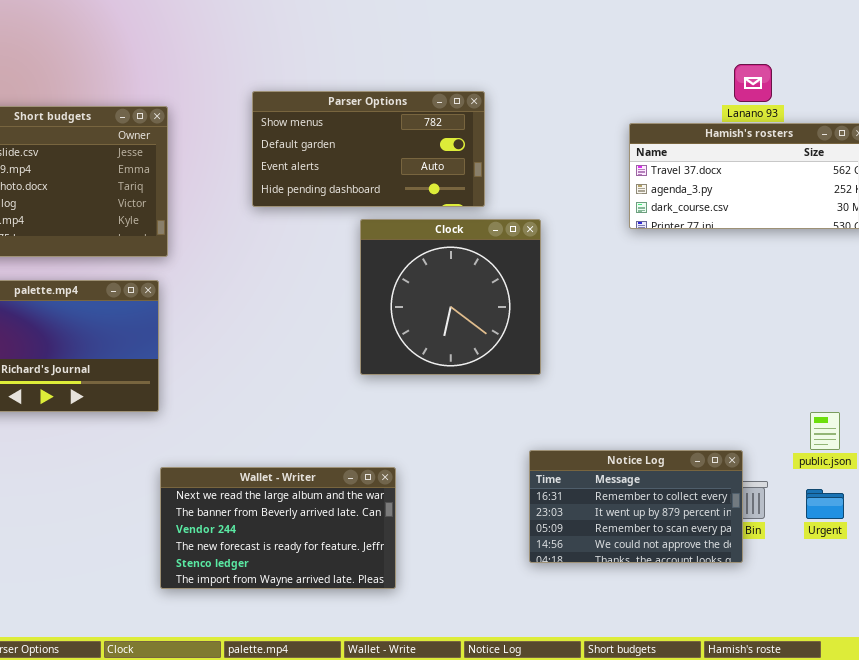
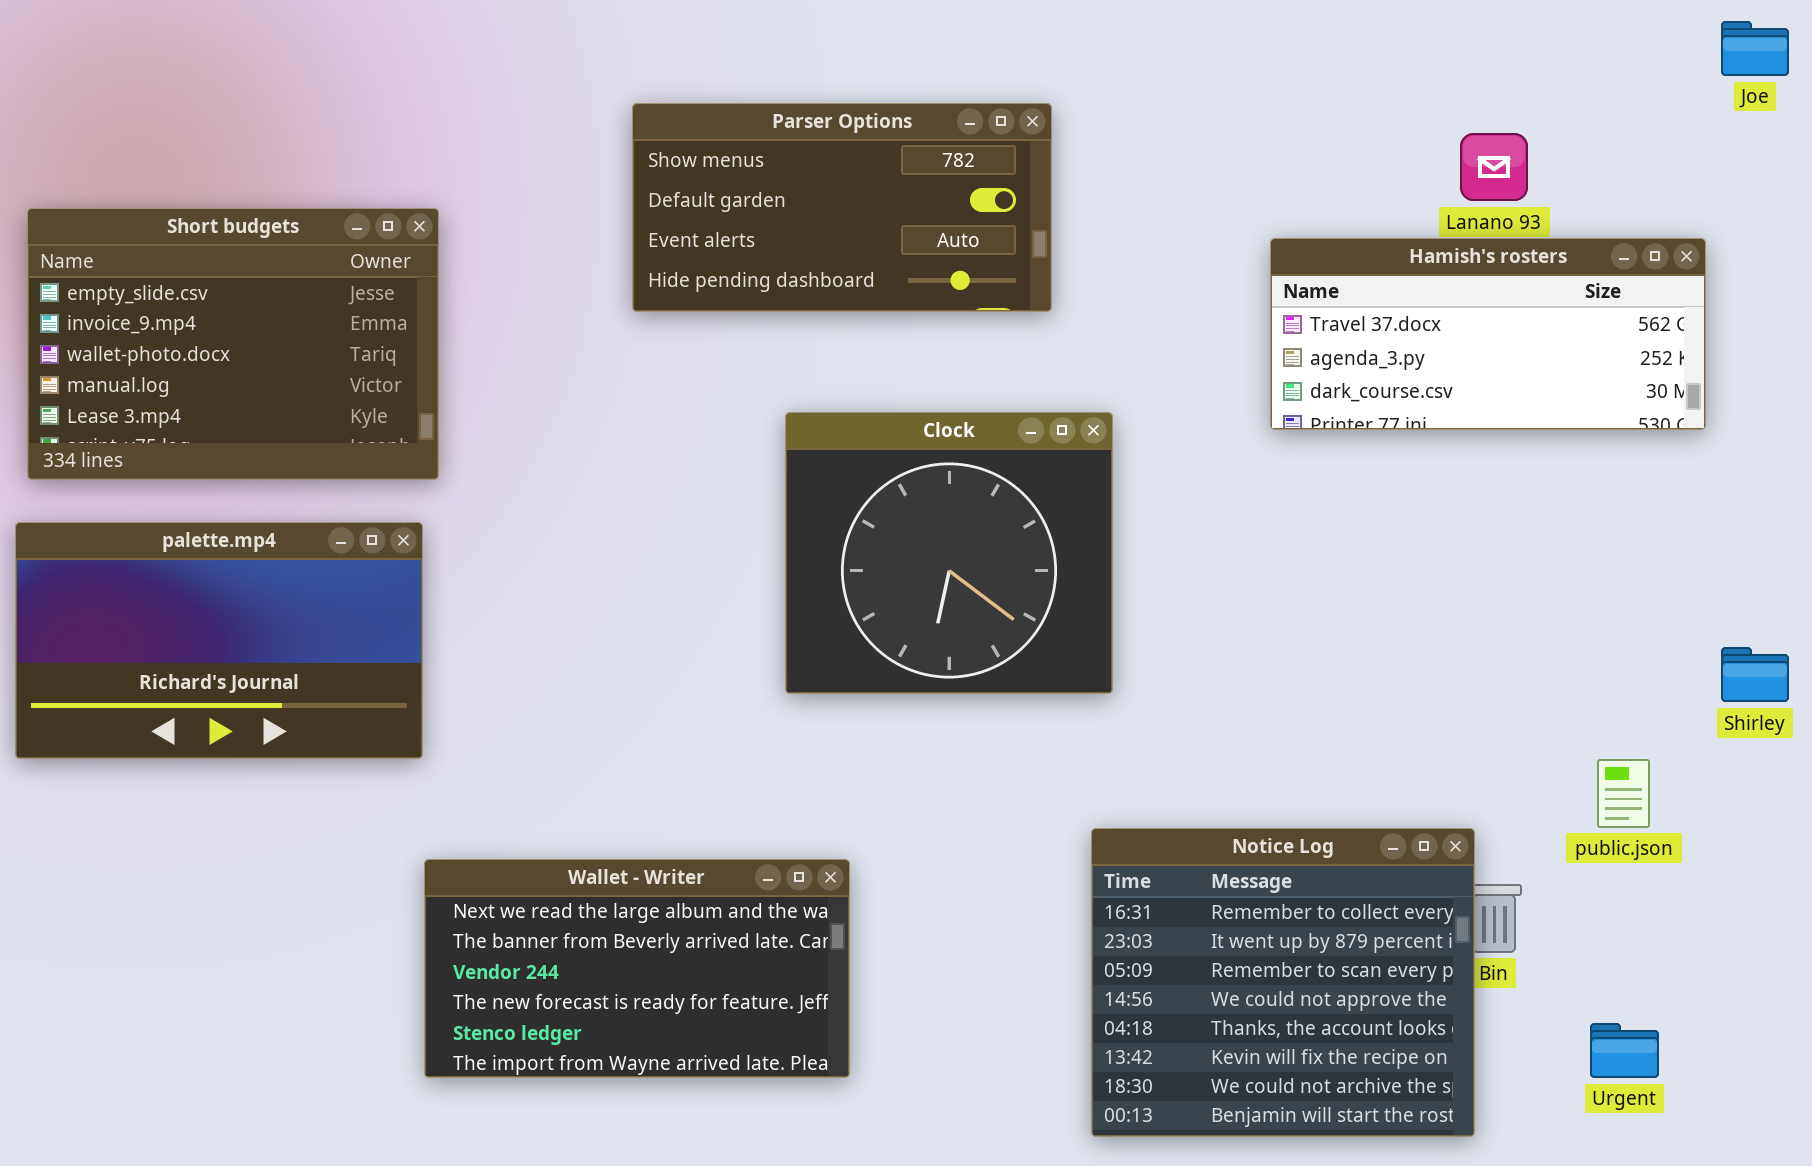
Parser Options: [252,91,485,207] -> [632,103,1052,312], moved
Notice Log: [529,450,743,563] -> [1091,828,1475,1137], resized
Urgent: [806,489,844,519] -> [1590,1023,1659,1078], moved

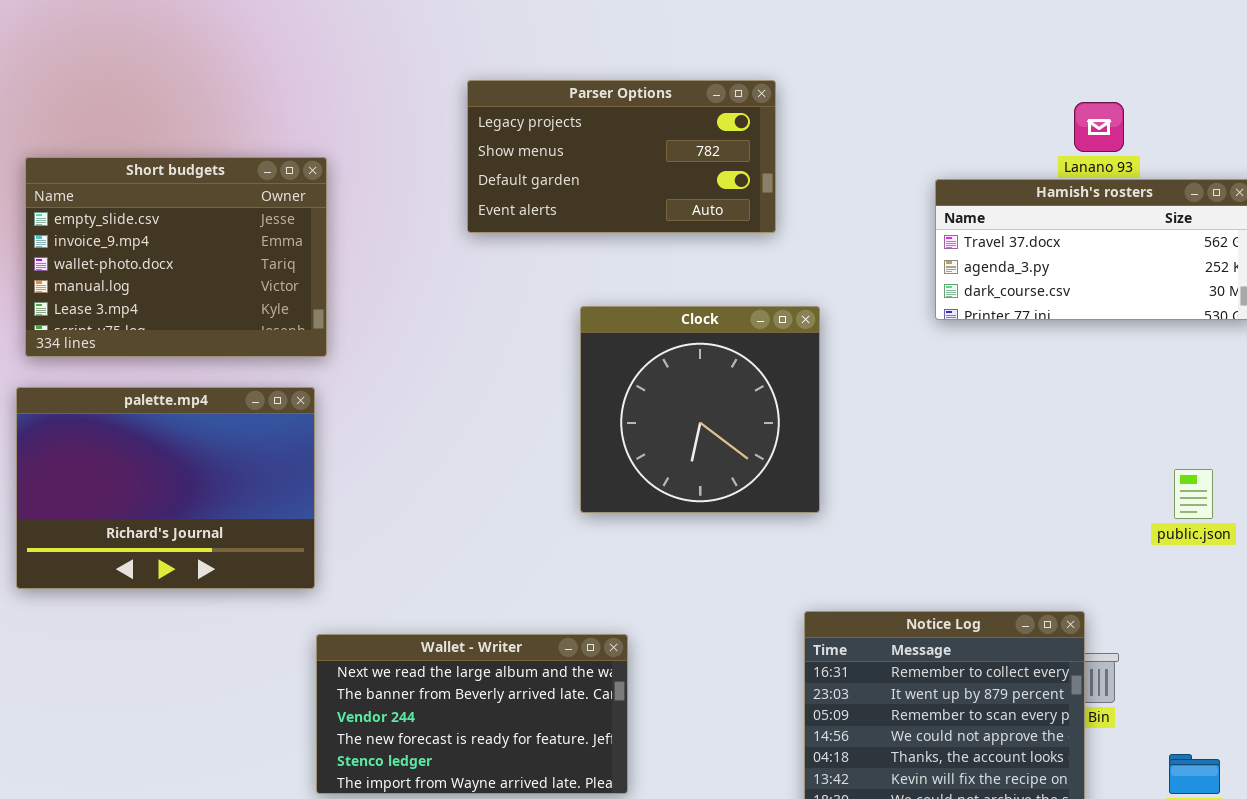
Parser Options: [632,103,1052,312] -> [467,80,776,233], scrolled up 1 row
palette.mp4: [15,522,423,759] -> [16,387,315,589], resized
public.json: [1597,759,1650,828] -> [1174,469,1213,519], moved

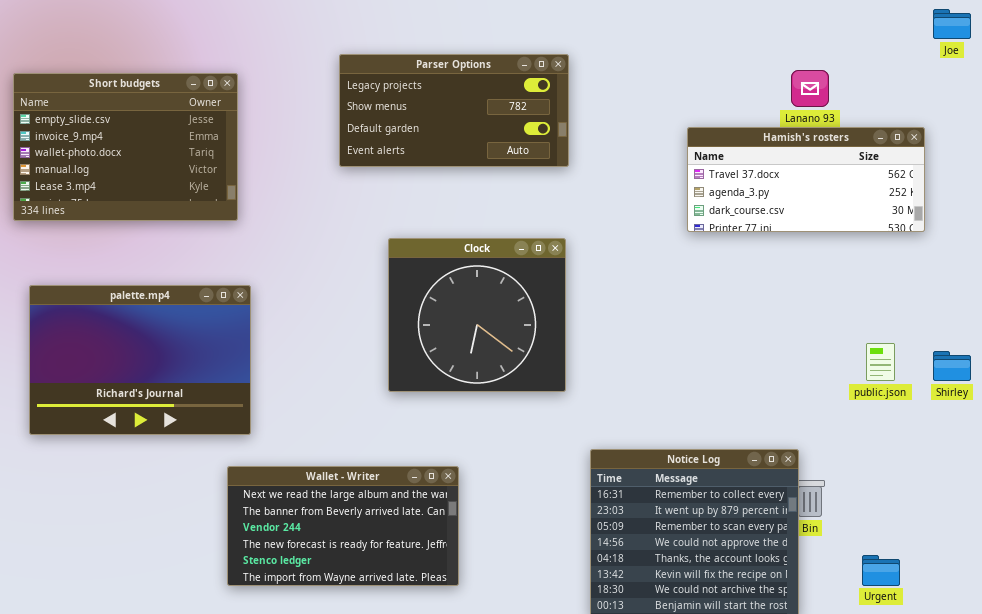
Short budgets: [25,157,327,357] -> [13,73,238,221], moved
Clock: [580,306,820,513] -> [388,238,566,392], moved
palette.mp4: [16,387,315,589] -> [29,285,251,435], moved

